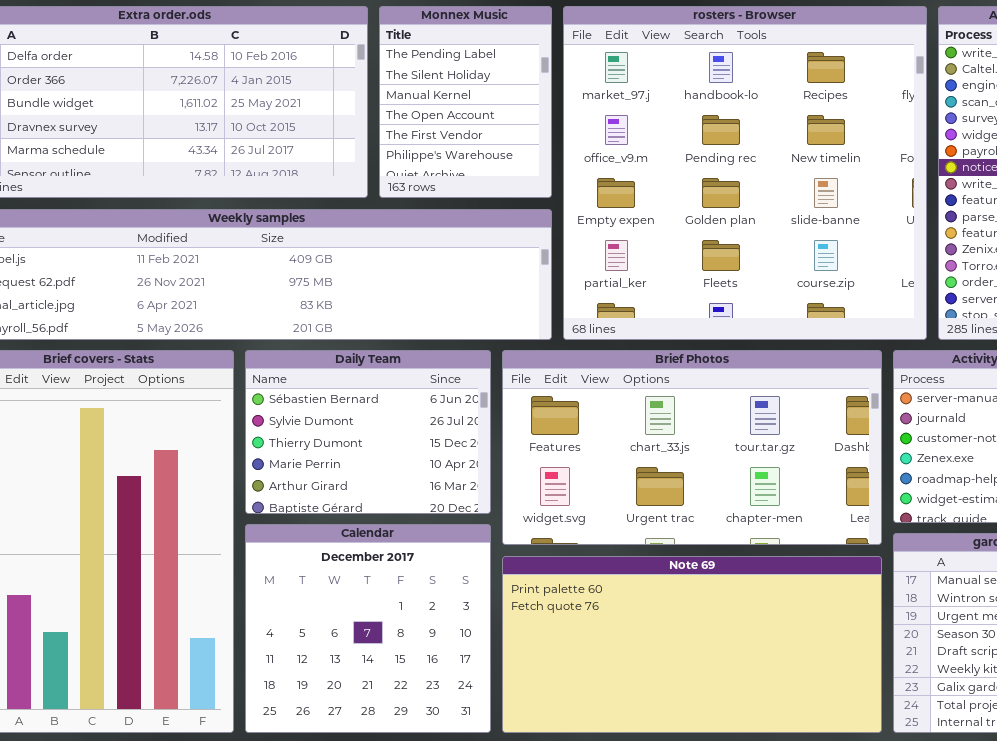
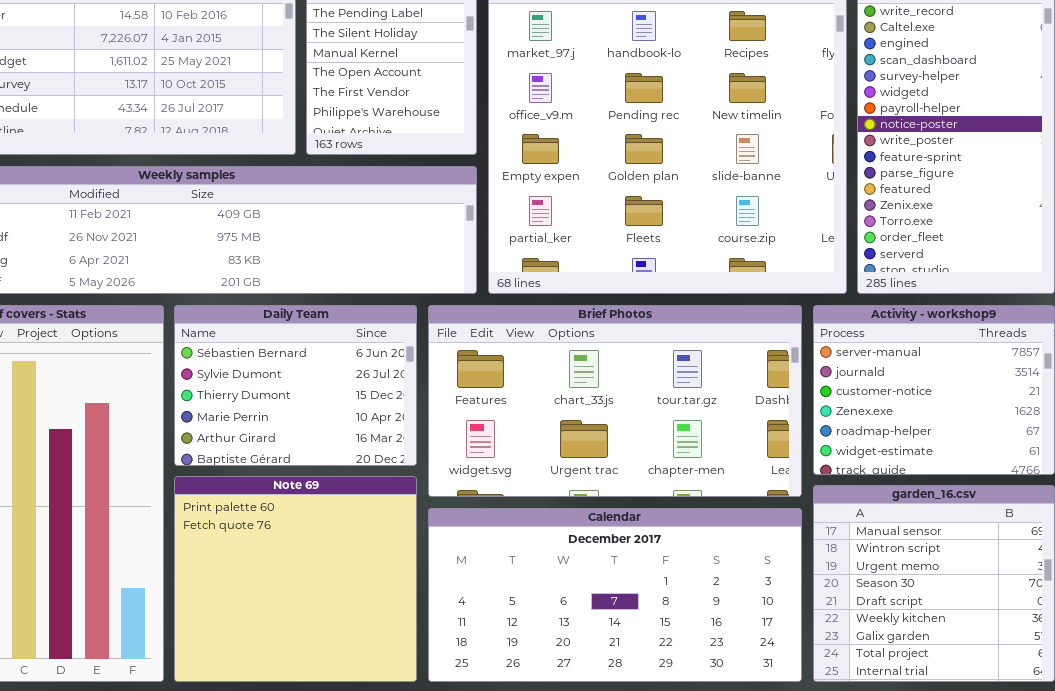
Calendar: [245,524,491,733] -> [428,508,802,682], moved, resized
Note 69: [502,556,882,733] -> [174,476,417,682], moved, resized

